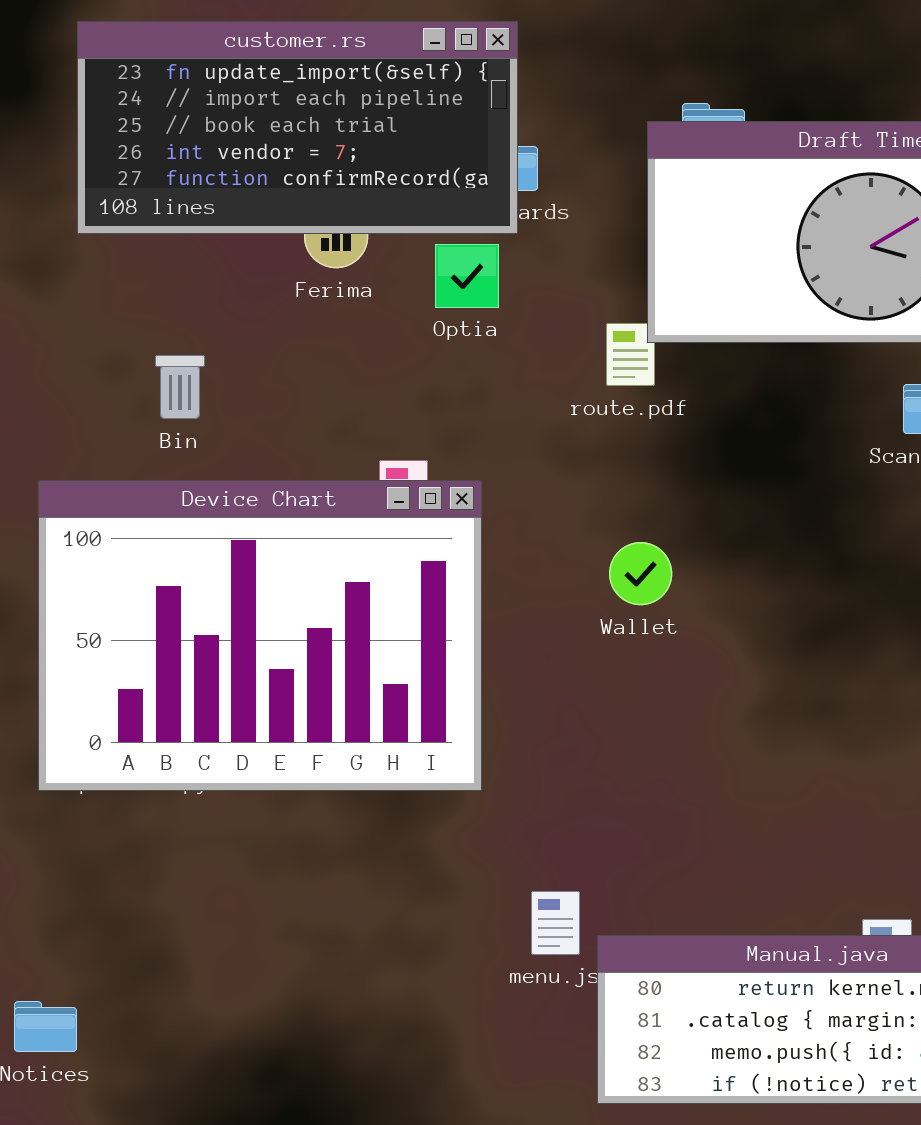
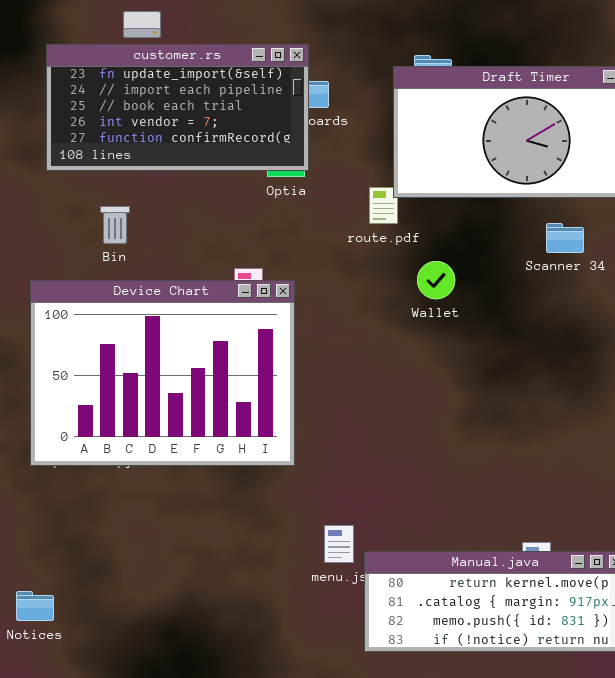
customer.rs: [77,21,518,234] -> [46,44,309,171], moved
Wallet: [609,542,672,605] -> [417,261,455,299], moved

